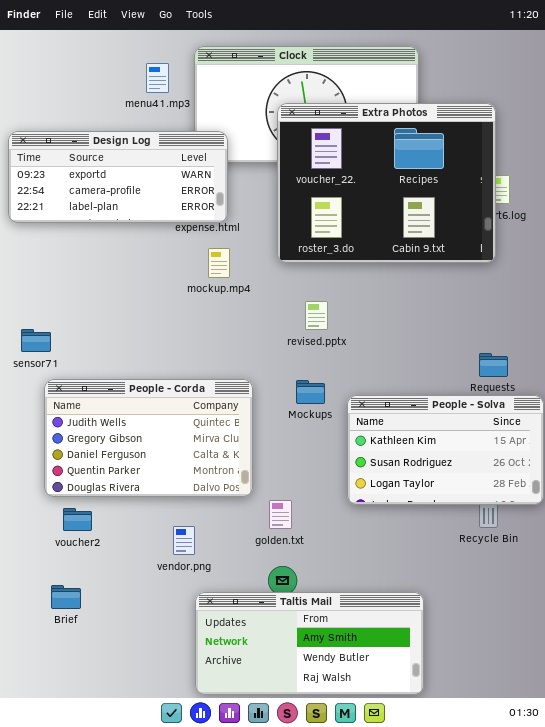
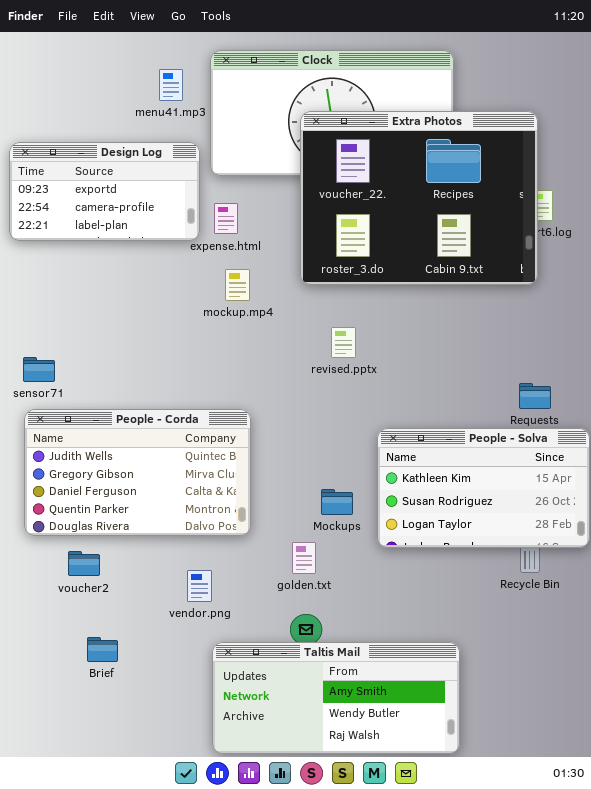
Design Log: [8,131,228,223] -> [9,142,200,241], resized
People - Corda: [44,379,253,497] -> [24,409,251,536], moved
Mockups: [296,380,325,404] -> [321,489,353,515], moved
Brief: [51,585,81,609] -> [87,637,118,662], moved

